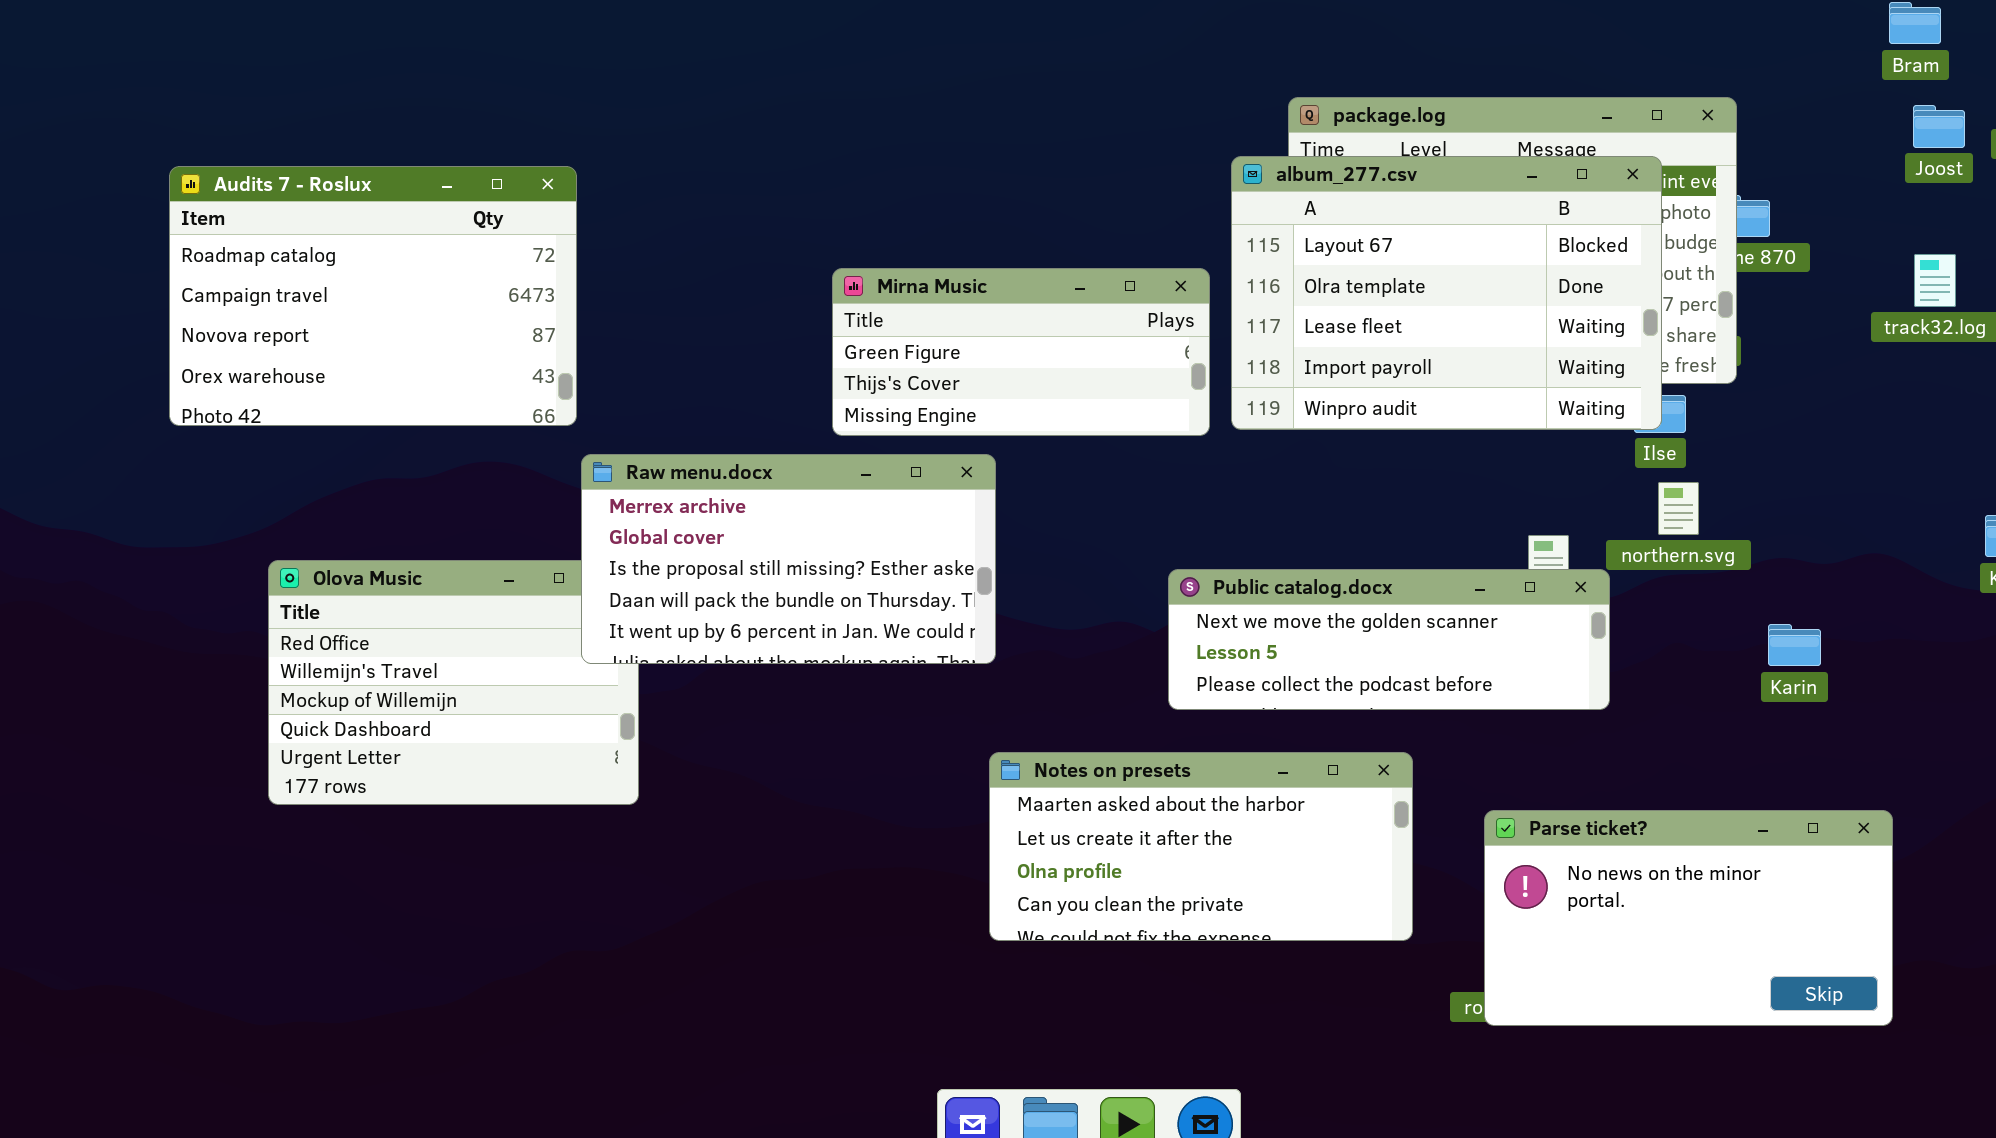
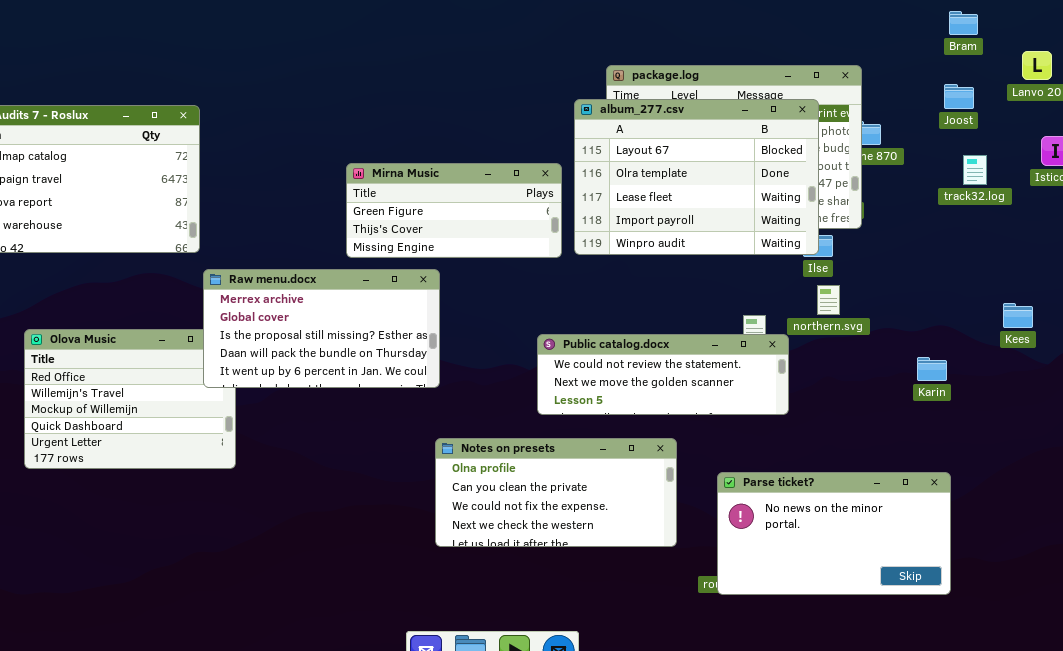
Joost: [1913,105,1965,148] -> [944,84,974,109], moved
Public catalog.docx: [1168,569,1610,710] -> [537,334,789,415], scrolled up 1 row
Karin: [1768,624,1821,666] -> [917,357,947,381], moved
Notes on presets: [989,752,1413,941] -> [435,438,677,547], scrolled down 2 rows

